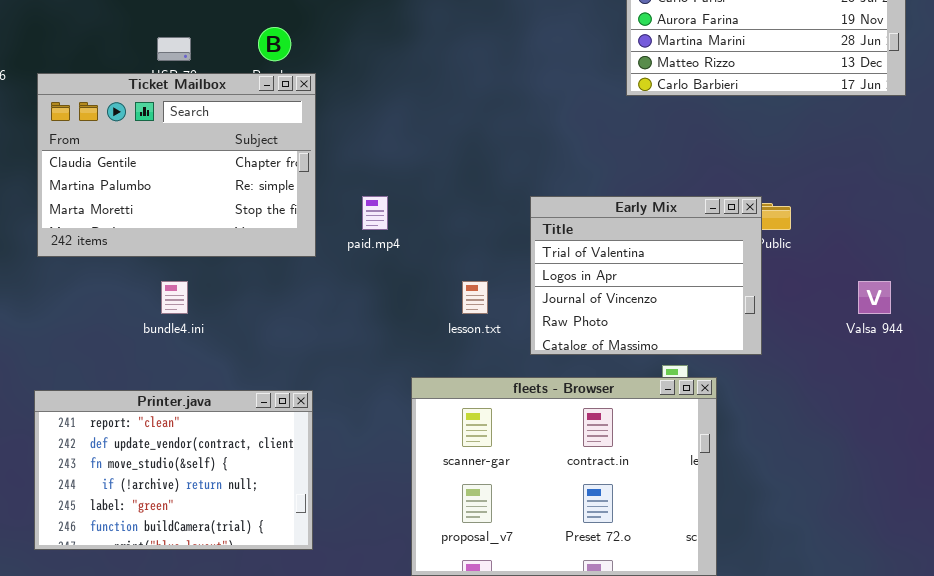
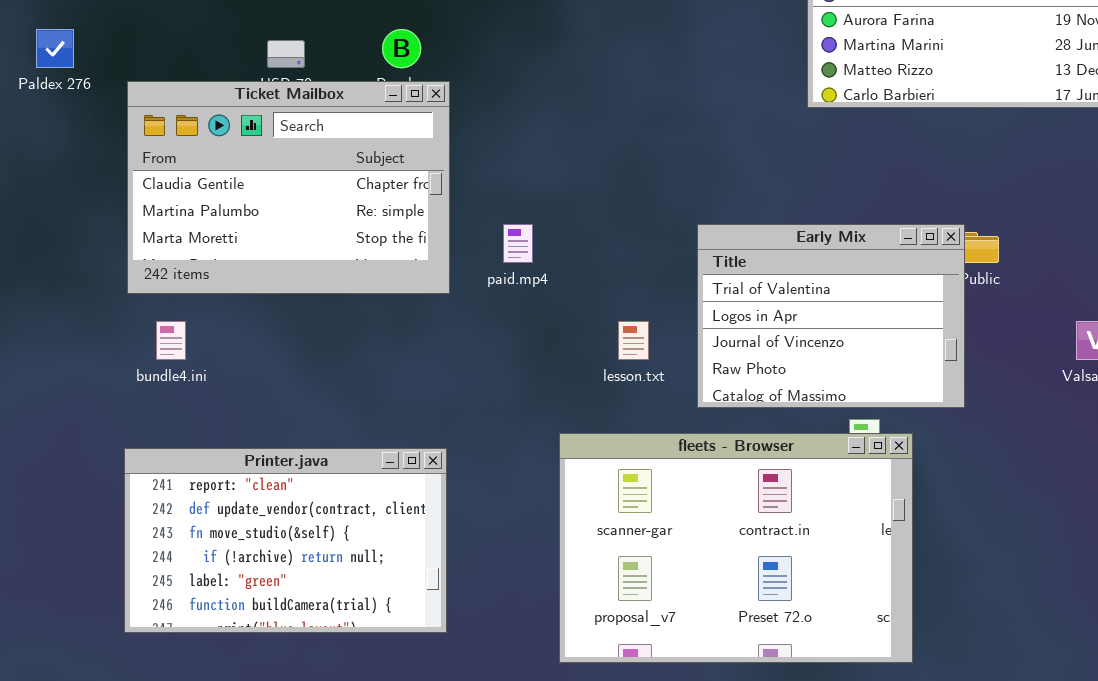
bundle4.ini: [161,281,188,314] -> [156,321,186,360], moved

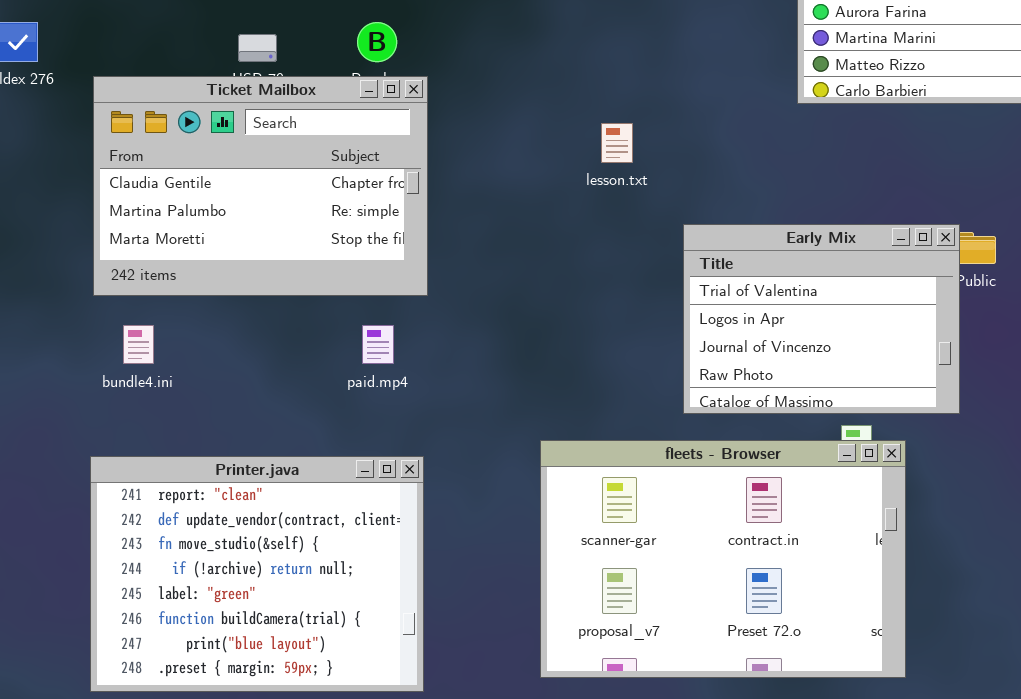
paid.mp4: [503,224,533,263] -> [362,325,394,364], moved
lesson.txt: [618,321,649,360] -> [601,123,633,163], moved
Printer.java: [124,448,447,633] -> [90,456,424,692], resized

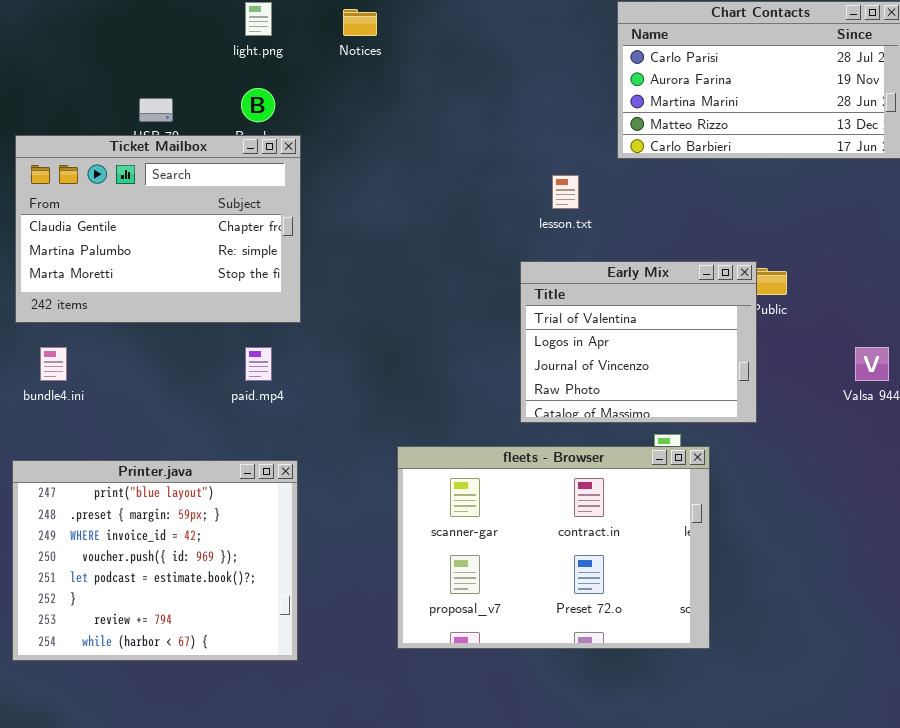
lesson.txt: [601,123,633,163] -> [552,175,579,209], moved
Printer.java: [90,456,424,692] -> [12,460,298,661], scrolled down 6 rows

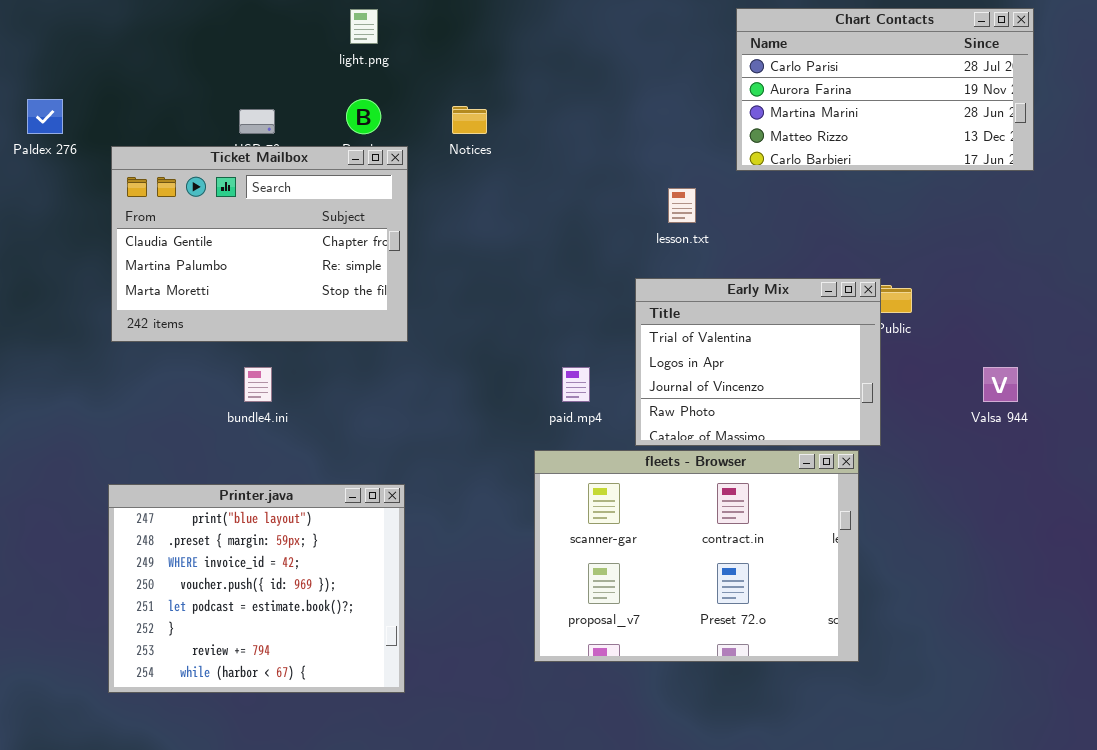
Notices: [343,9,377,36] -> [452,106,487,134], moved
bundle4.ini: [40,347,67,381] -> [244,367,272,402], moved
paid.mp4: [245,347,272,381] -> [562,367,590,402], moved
fleets - Browser: [397,446,710,649] -> [534,450,859,662], moved

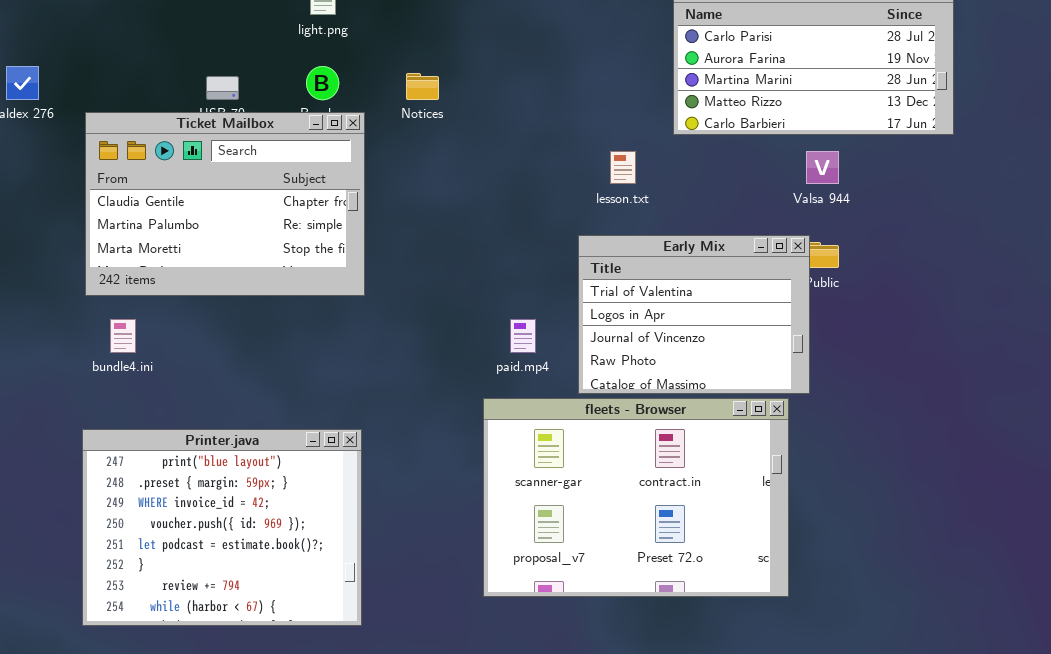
bundle4.ini: [244,367,272,402] -> [110,319,136,353], moved
Valsa 944: [983,367,1018,402] -> [806,151,839,184], moved

